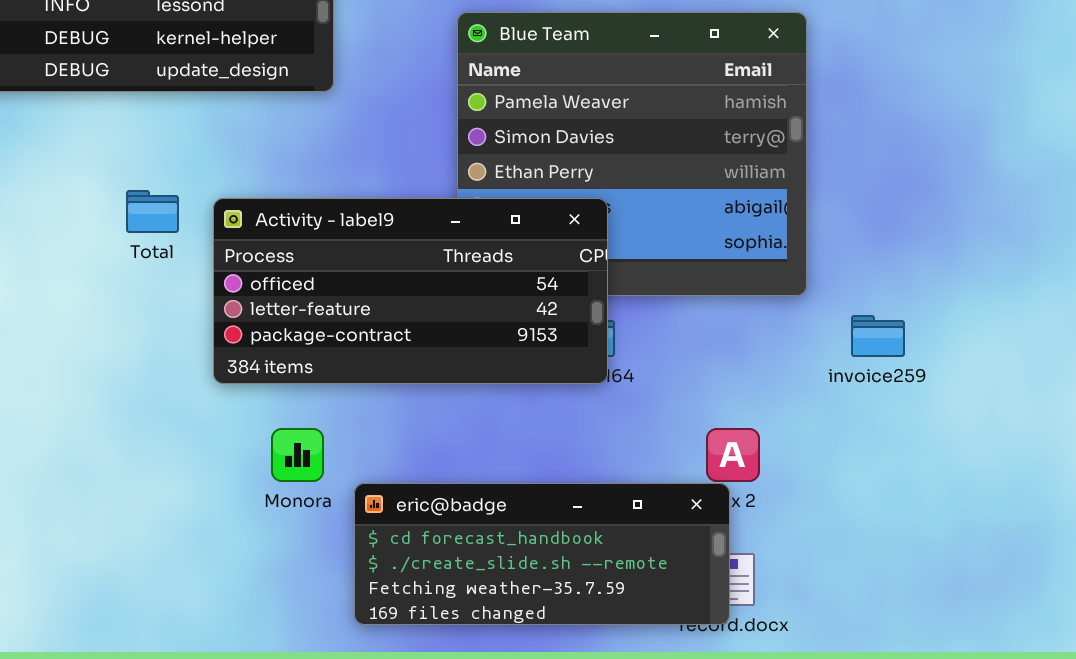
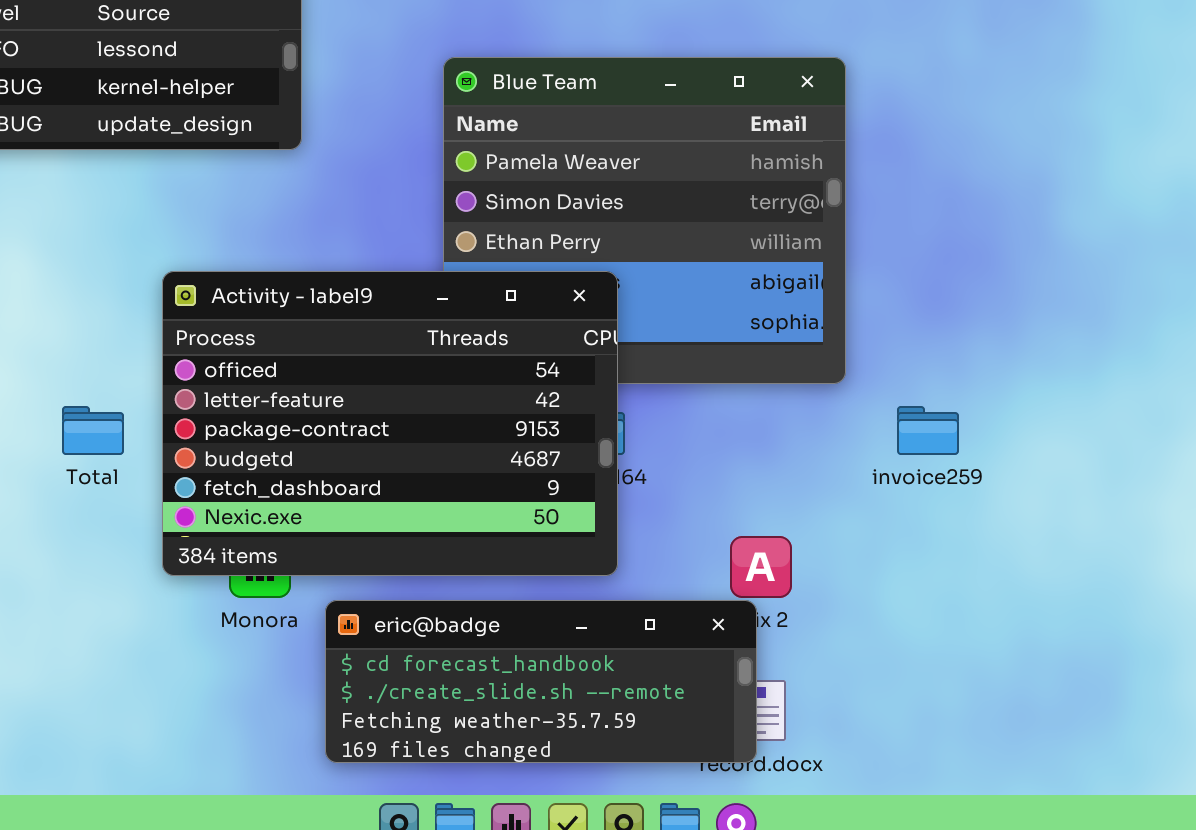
Total: [126,190,179,233] -> [62,406,124,455], moved
Activity - label9: [213,198,608,384] -> [162,271,618,576], resized

